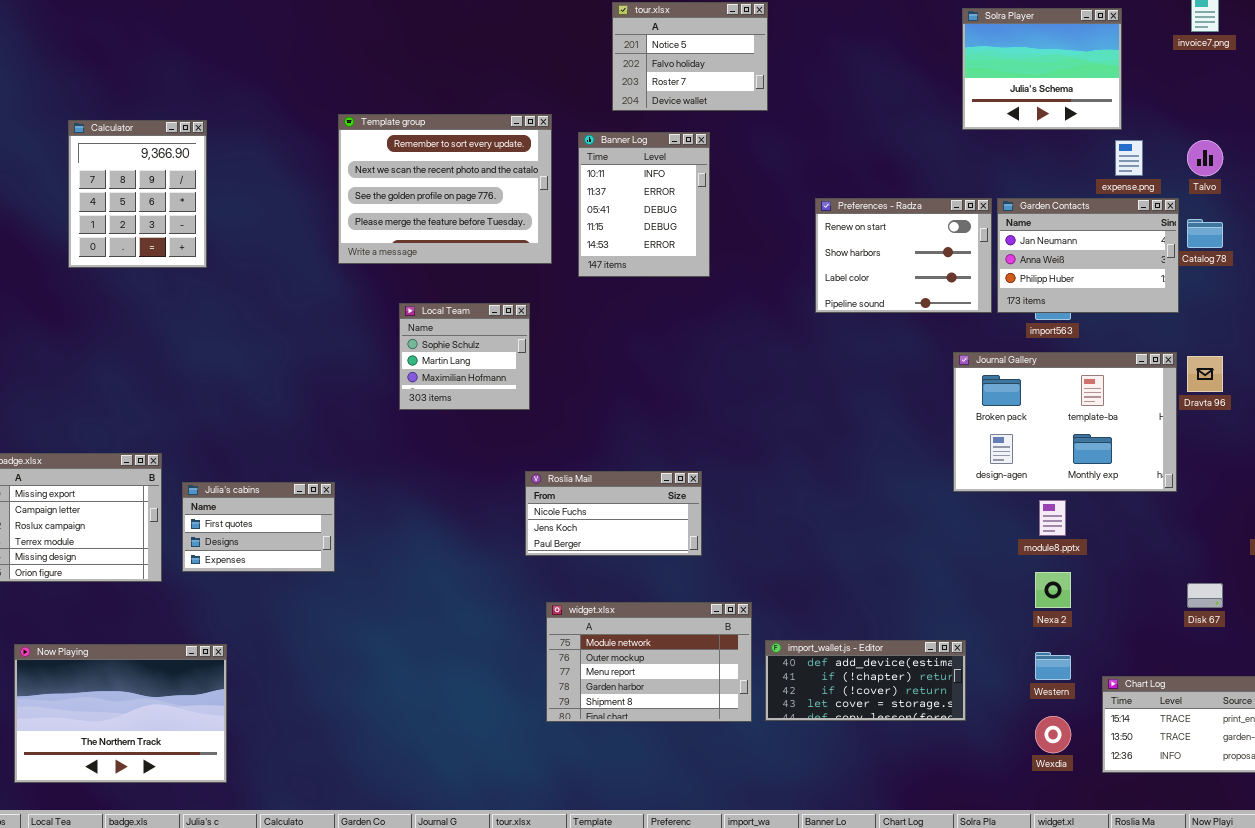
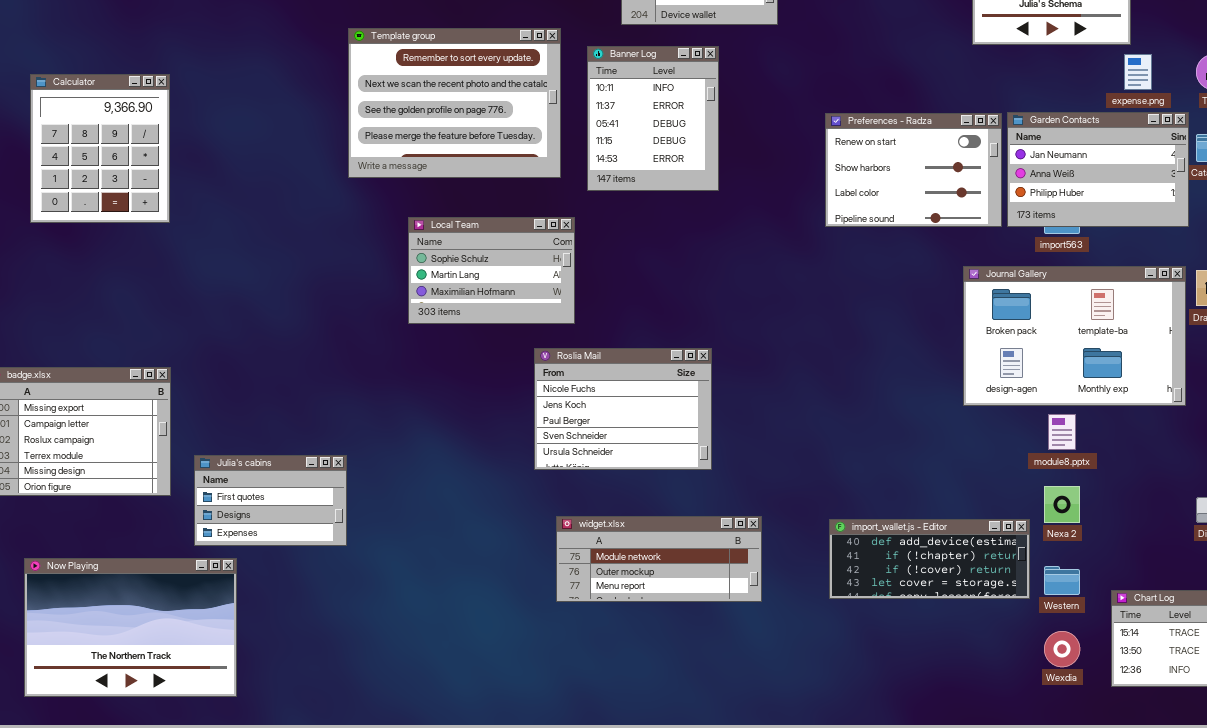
Calculator: [68,120,207,268] -> [30,74,170,223], moved
Local Team: [399,303,530,410] -> [408,217,575,324], resized
Roslia Mail: [525,471,702,556] -> [534,348,712,470], resized
Julia's cabins: [182,482,335,572] -> [194,455,347,546], moved
widget.xlsx: [546,602,752,722] -> [556,516,762,602], resized
import_wallet.js - Editor: [765,640,966,721] -> [829,519,1030,599], moved

